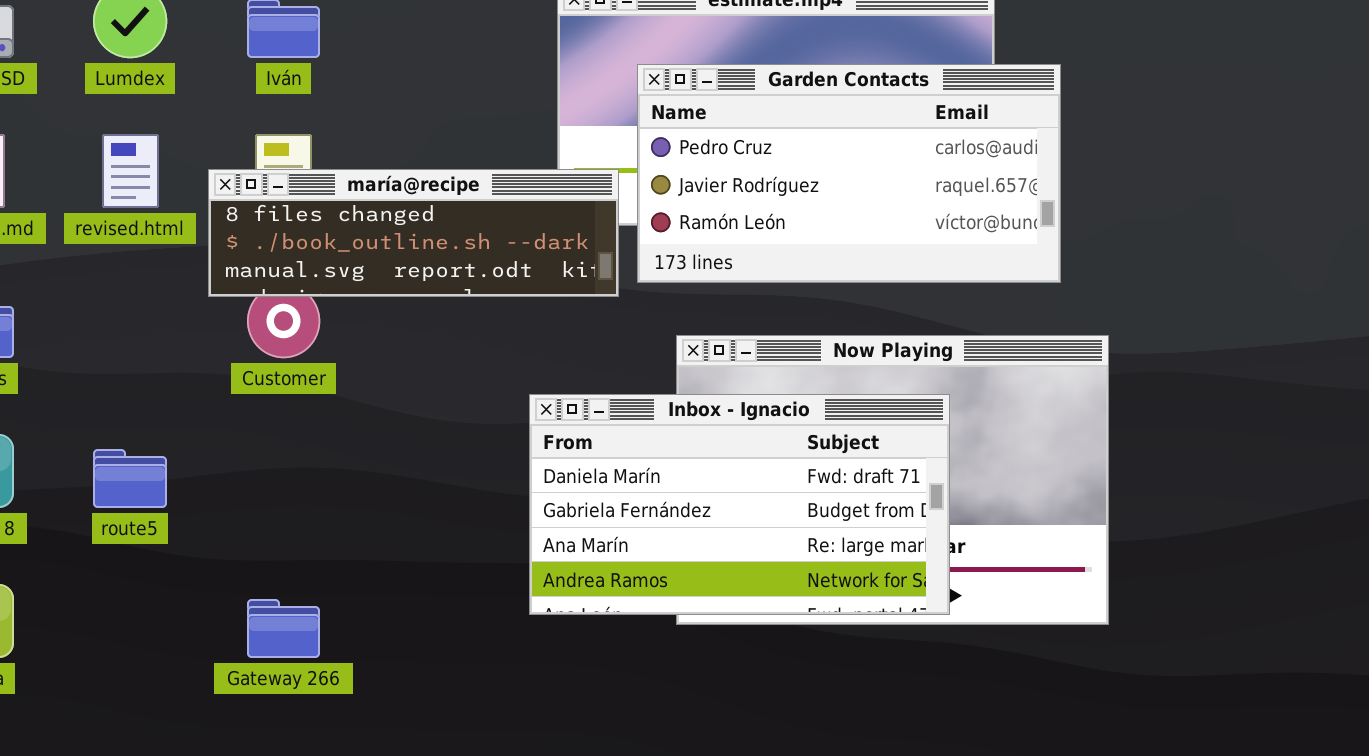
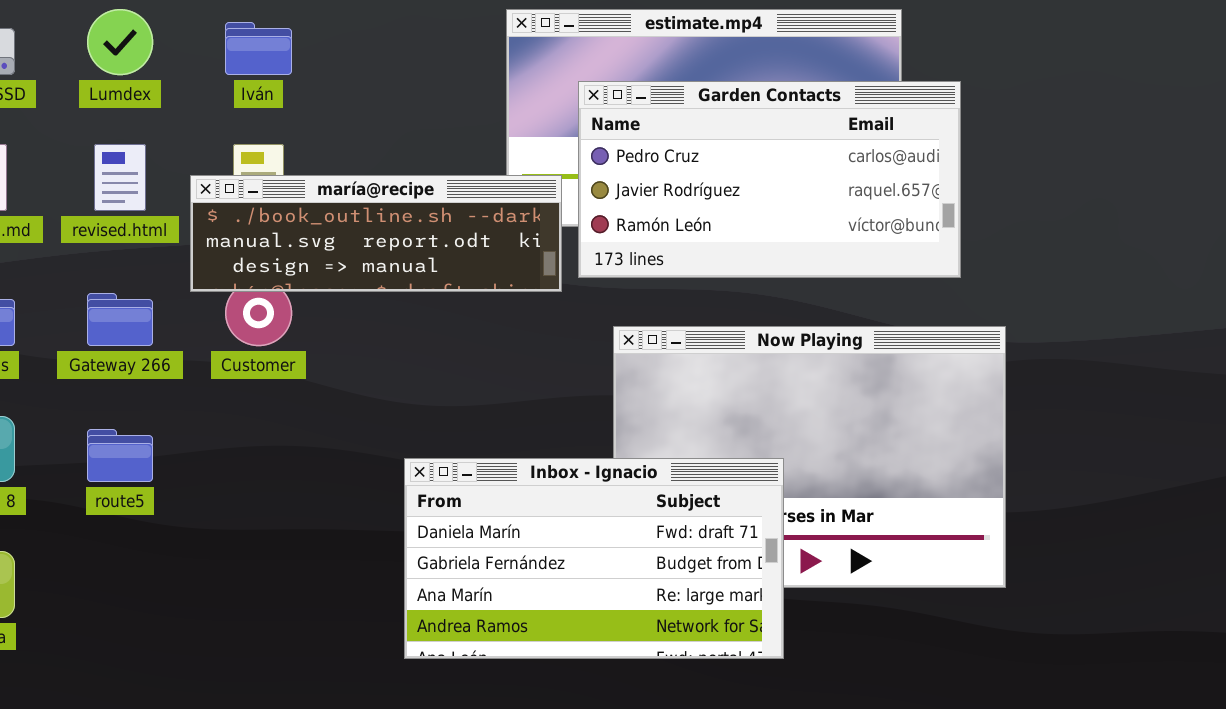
maría@recipe: [208,169,619,297] -> [190,175,562,292], scrolled down 1 row
Inbox - Ignacio: [529,394,950,615] -> [404,458,784,659], moved
Gateway 266: [247,599,320,658] -> [87,293,153,346], moved

